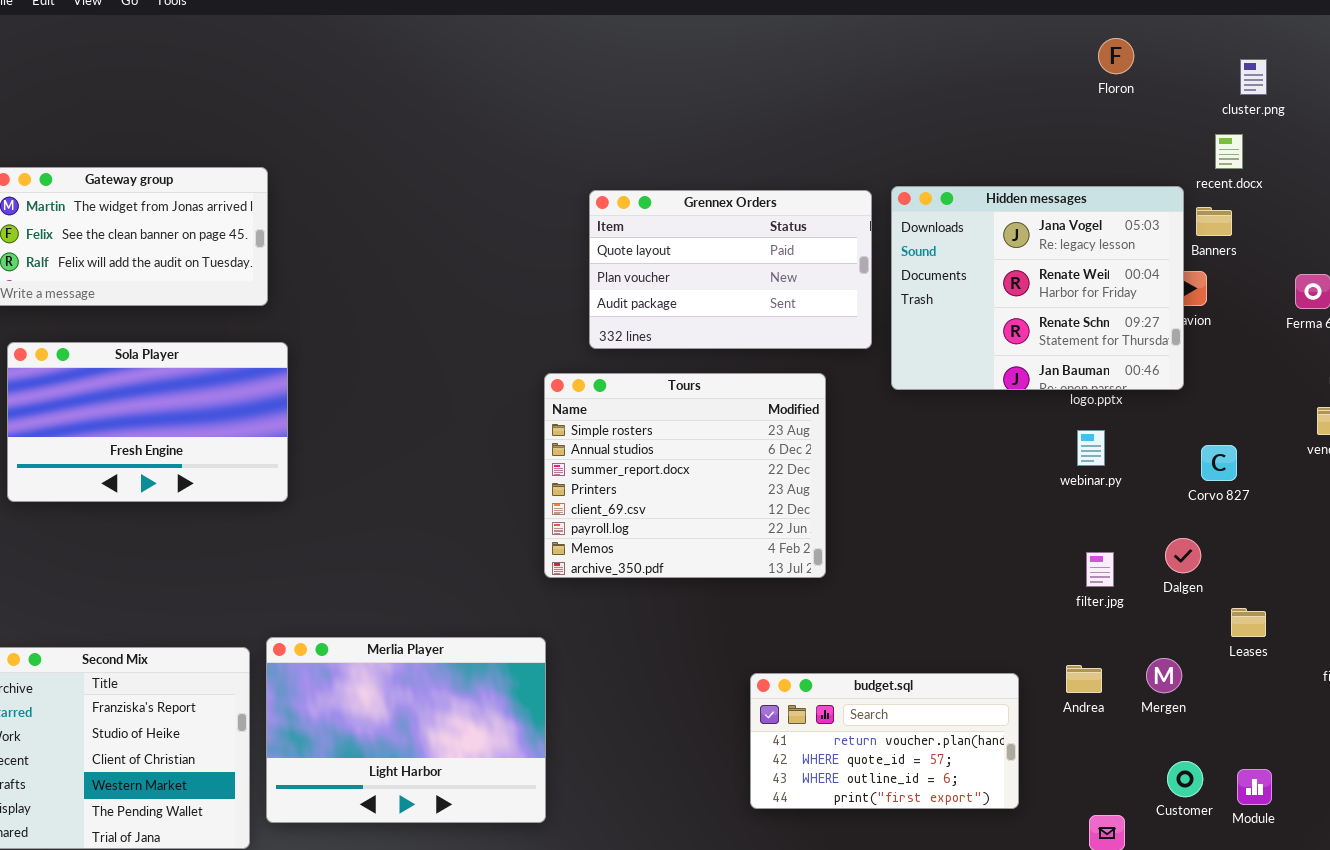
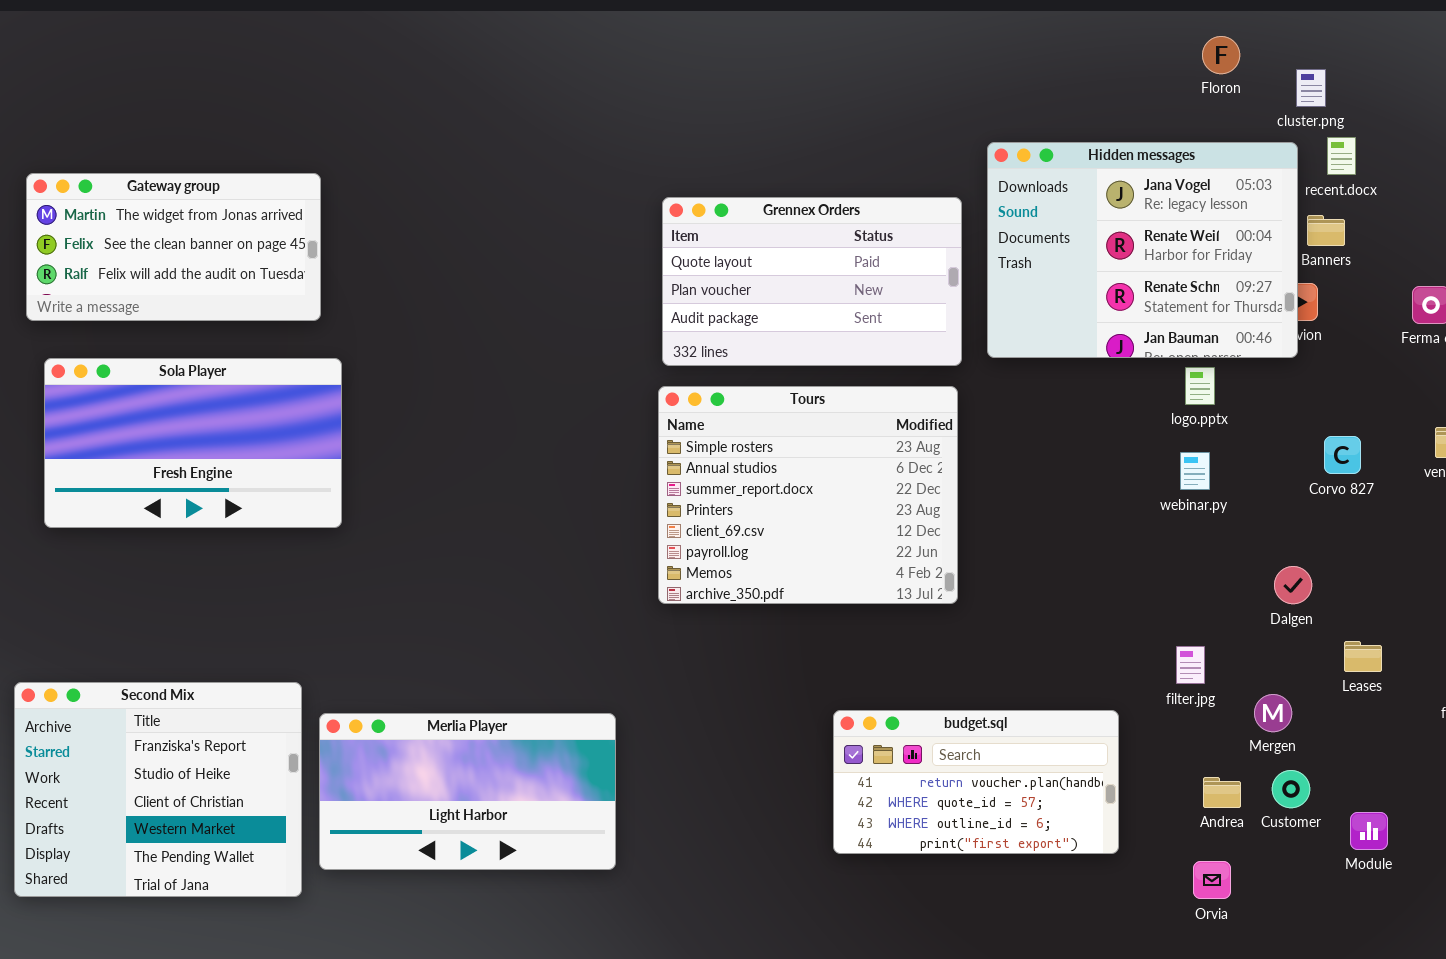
cluster.png: [1240,59,1267,95] -> [1296,69,1326,107], moved
Hidden messages: [891,186,1184,390] -> [987,142,1298,358], moved
Tours: [544,373,826,578] -> [658,386,958,604], moved
Corvo 827: [1201,445,1237,481] -> [1324,436,1361,474], moved
filter.jpg: [1086,552,1114,587] -> [1176,646,1205,684], moved
Merlia Player: [266,637,546,823] -> [319,713,616,870], resized
Andrea: [1066,665,1102,693] -> [1203,777,1241,808], moved
Customer: [1167,761,1203,797] -> [1272,770,1310,808], moved

